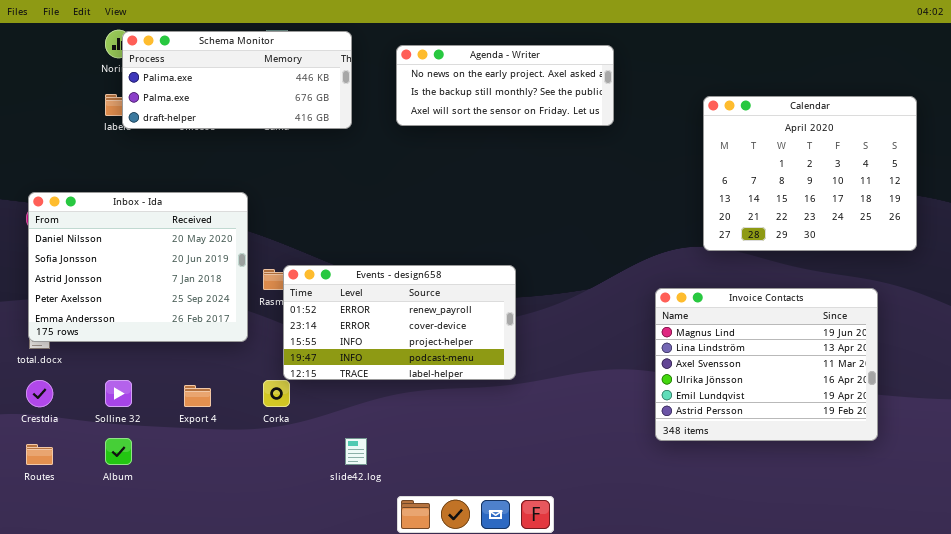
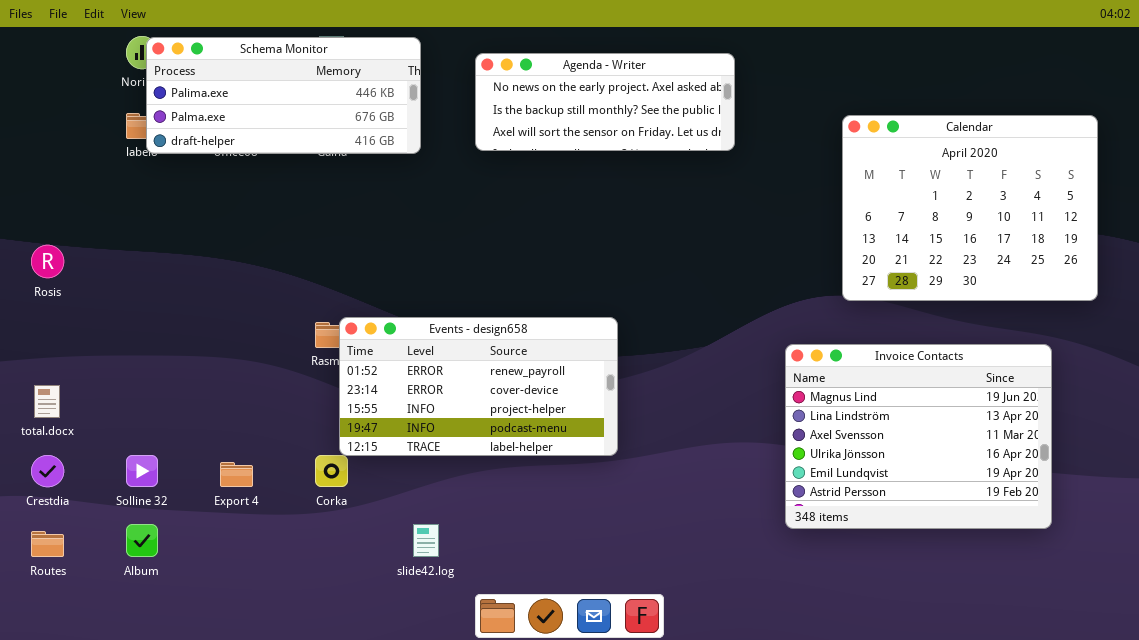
Inbox - Ida: [28,192,248,342] -> none, closed

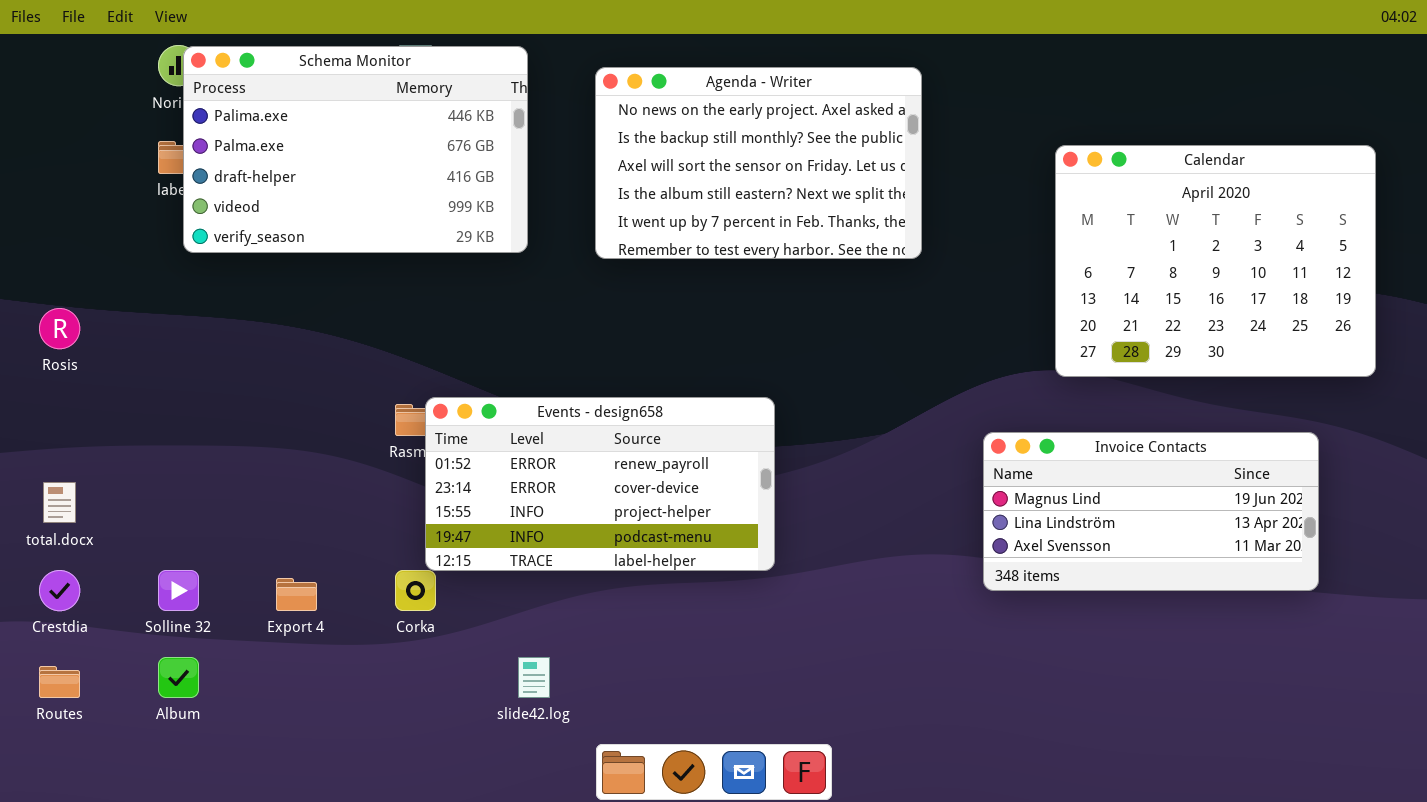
Schema Monitor: [146,37,421,154] -> [183,46,528,253], resized
Agenda - Writer: [475,53,735,151] -> [595,67,922,259], resized
Invoice Contacts: [785,344,1052,529] -> [983,432,1319,591], resized

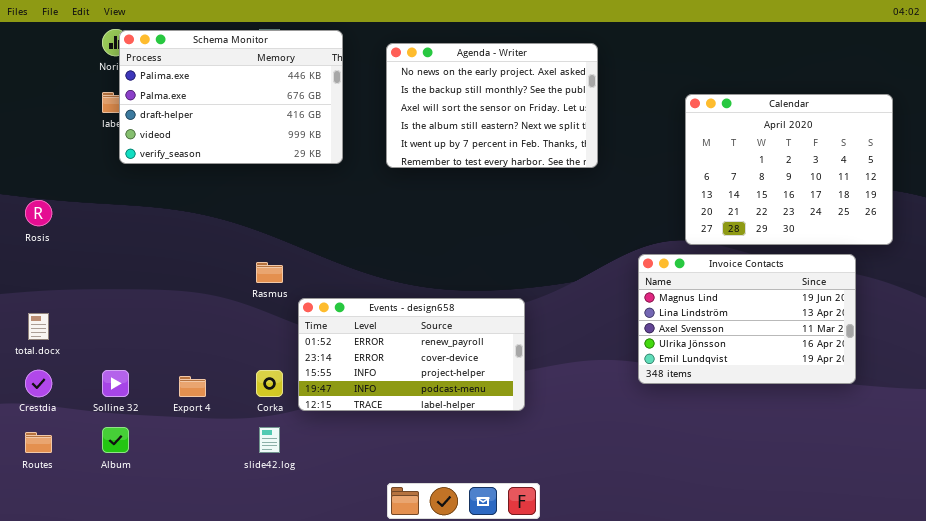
Events - design658: [425,397,775,571] -> [298,298,525,411], moved
Invoice Contacts: [983,432,1319,591] -> [638,254,856,384], resized
slide42.log: [518,657,550,698] -> [259,427,280,453], moved

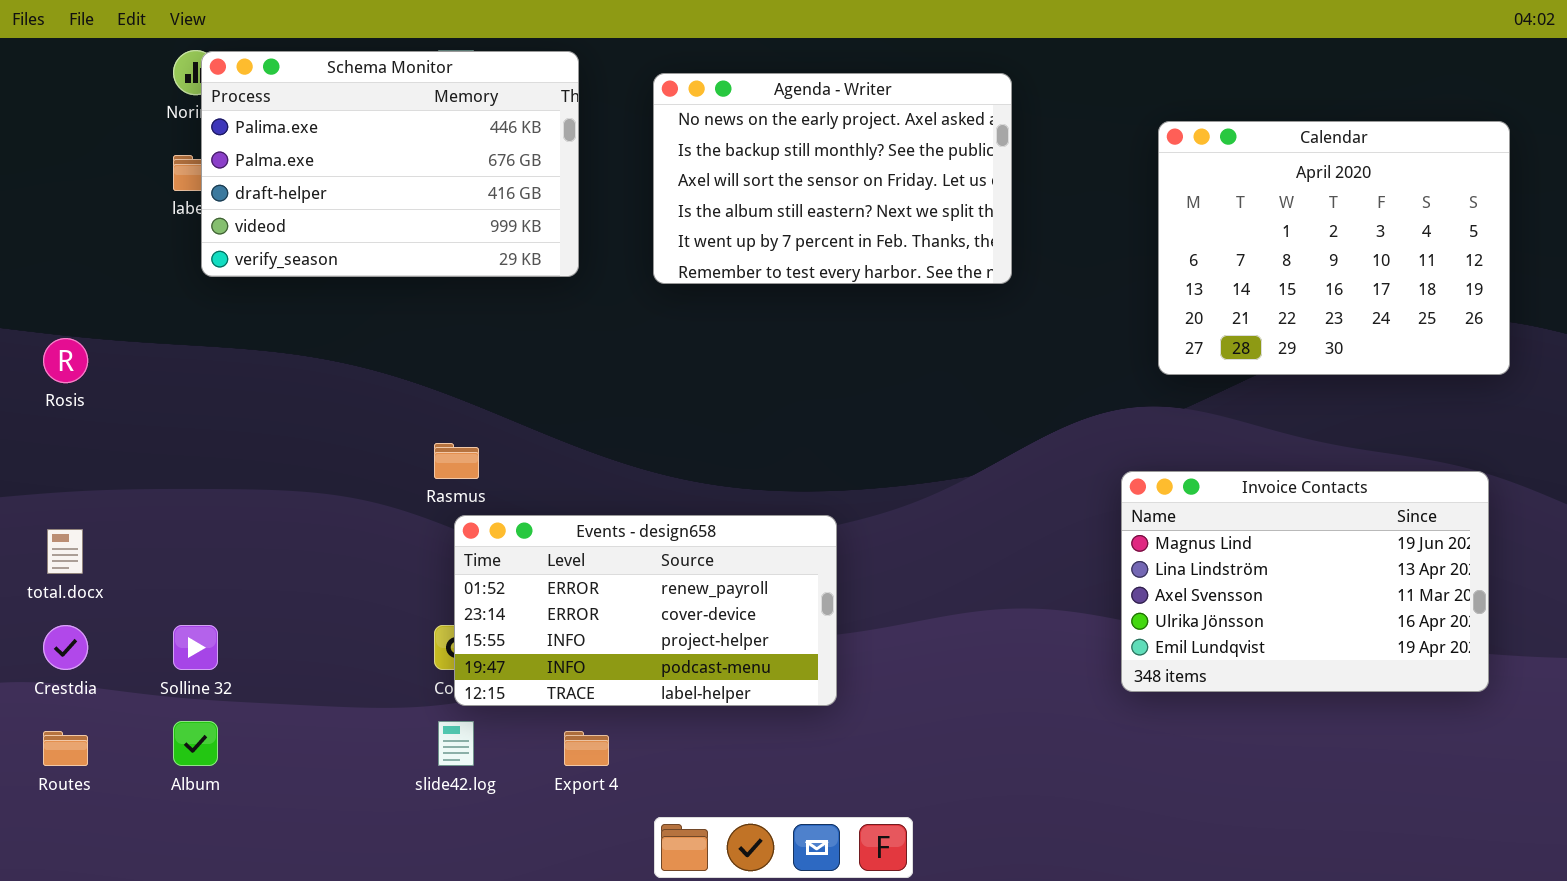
Calendar: [685,94,893,245] -> [1158,121,1510,375], moved
Invoice Contacts: [638,254,856,384] -> [1121,471,1489,692], moved
Events - design658: [298,298,525,411] -> [454,515,837,706], moved
Export 4: [179,376,206,397] -> [564,731,609,766], moved

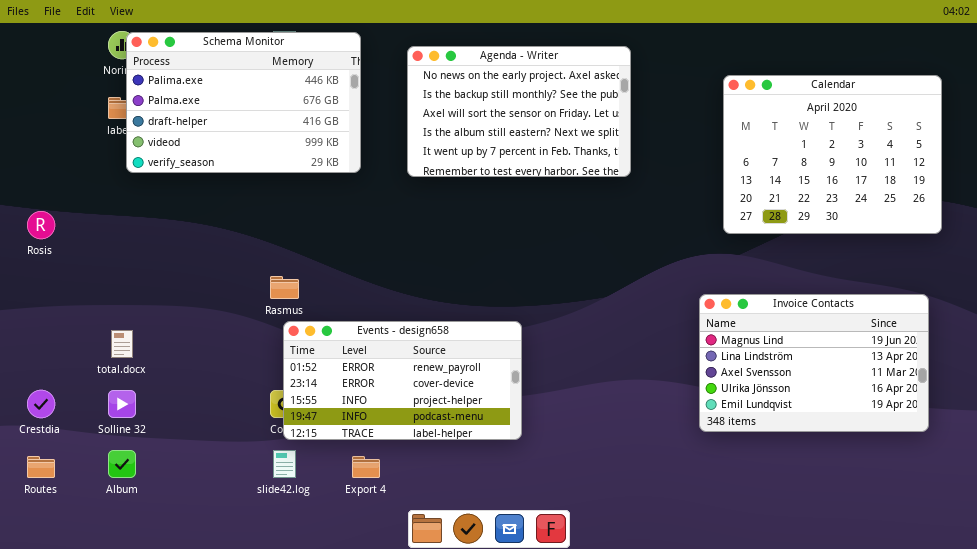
total.docx: [47,529,83,574] -> [111,330,133,358], moved

